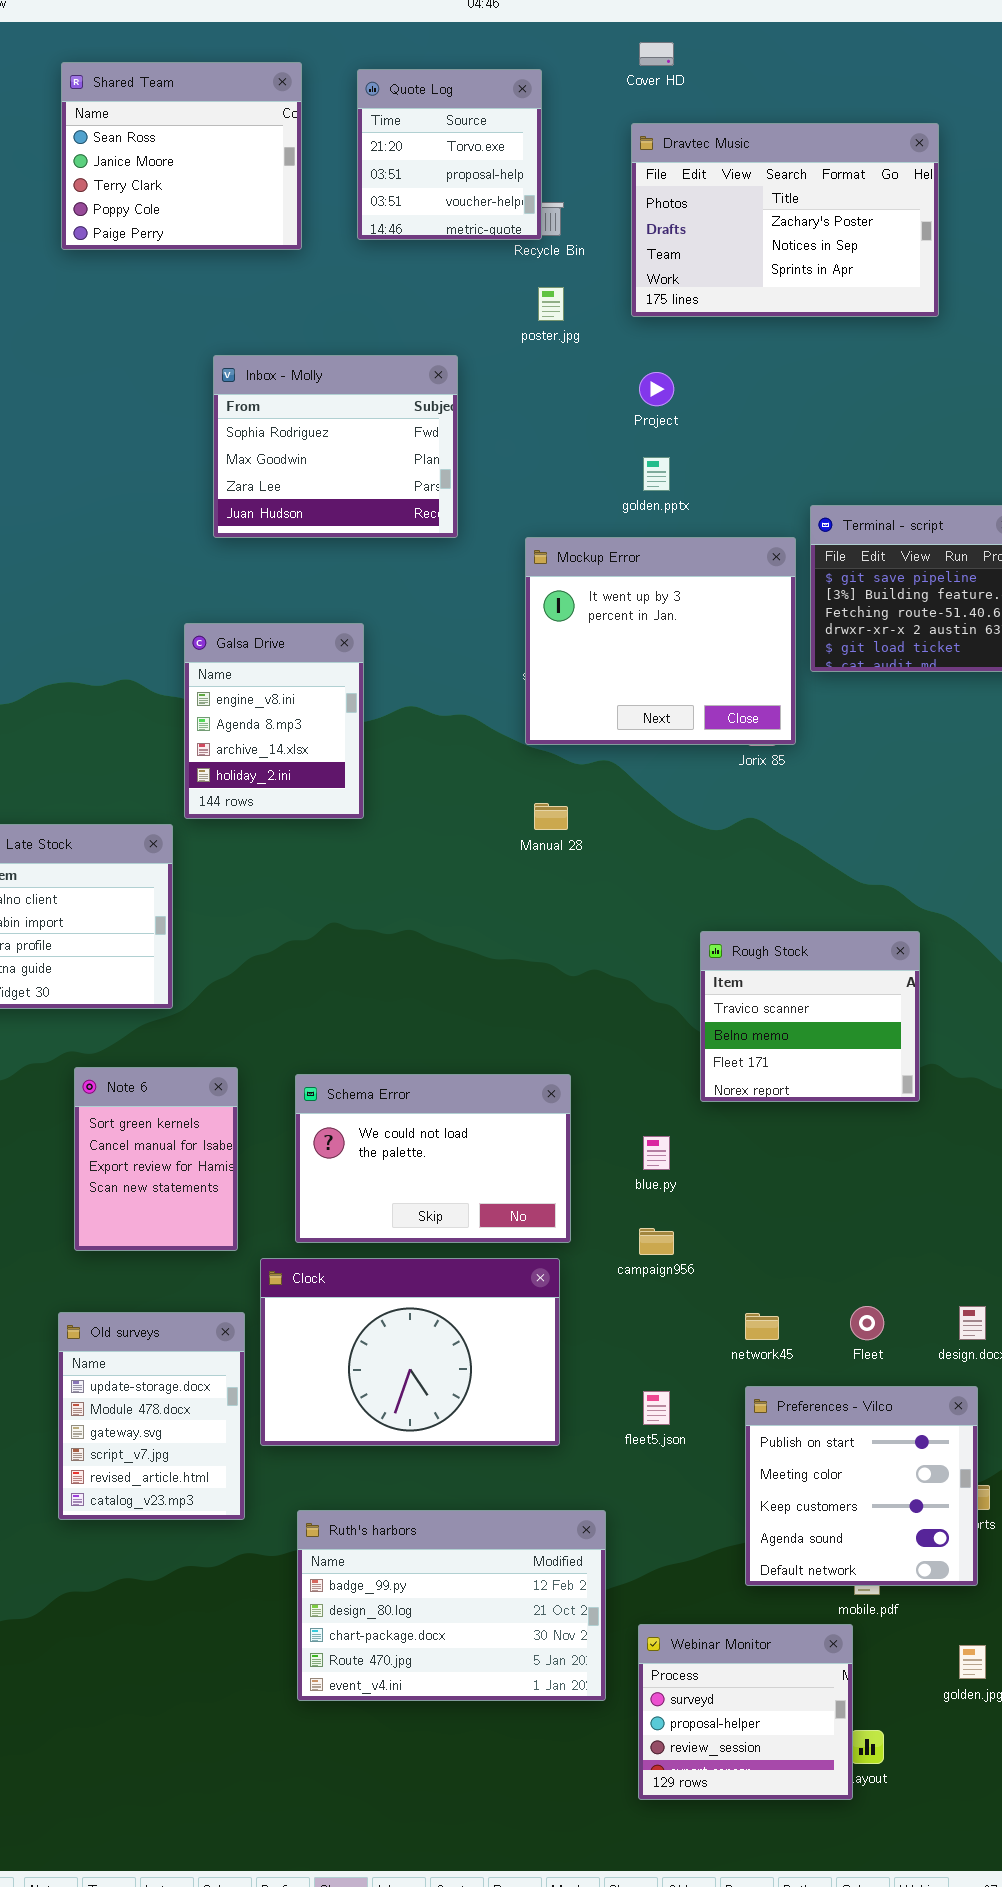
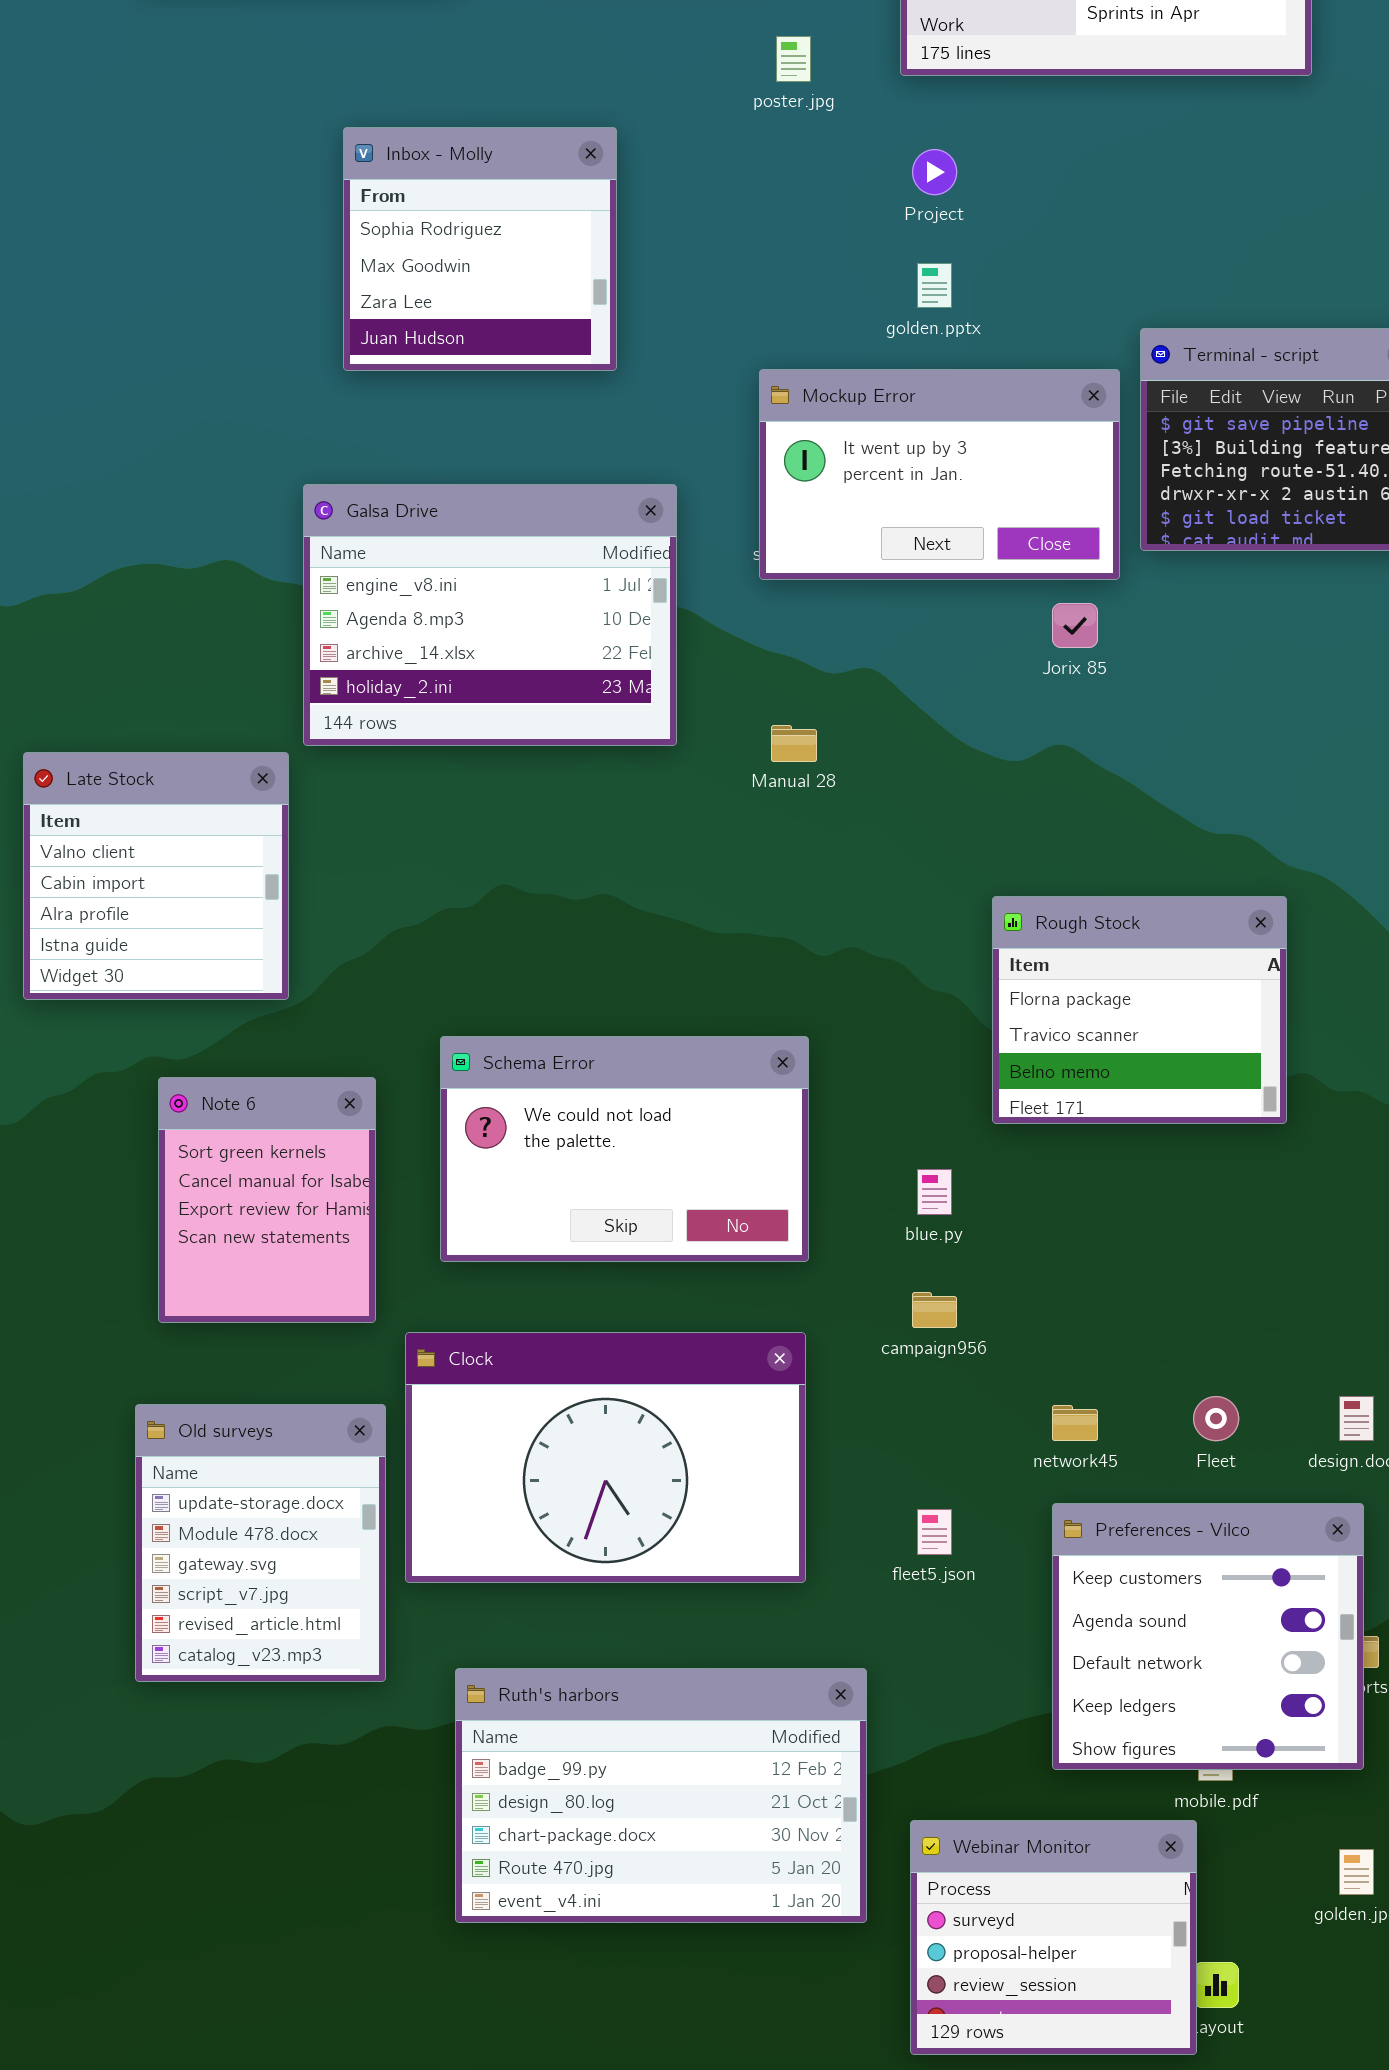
Inbox - Molly: [213,355,458,538] -> [343,127,617,371], resized
Mockup Error: [525,537,796,745] -> [759,369,1120,580], resized
Galsa Drive: [184,623,364,819] -> [303,484,677,746], resized
Rough Stock: [700,931,920,1102] -> [992,896,1287,1124], scrolled up 1 row
Schema Error: [295,1074,571,1243] -> [440,1036,809,1262], moved
Preferences - Vilco: [745,1386,978,1586] -> [1052,1503,1364,1770], scrolled down 2 rows

